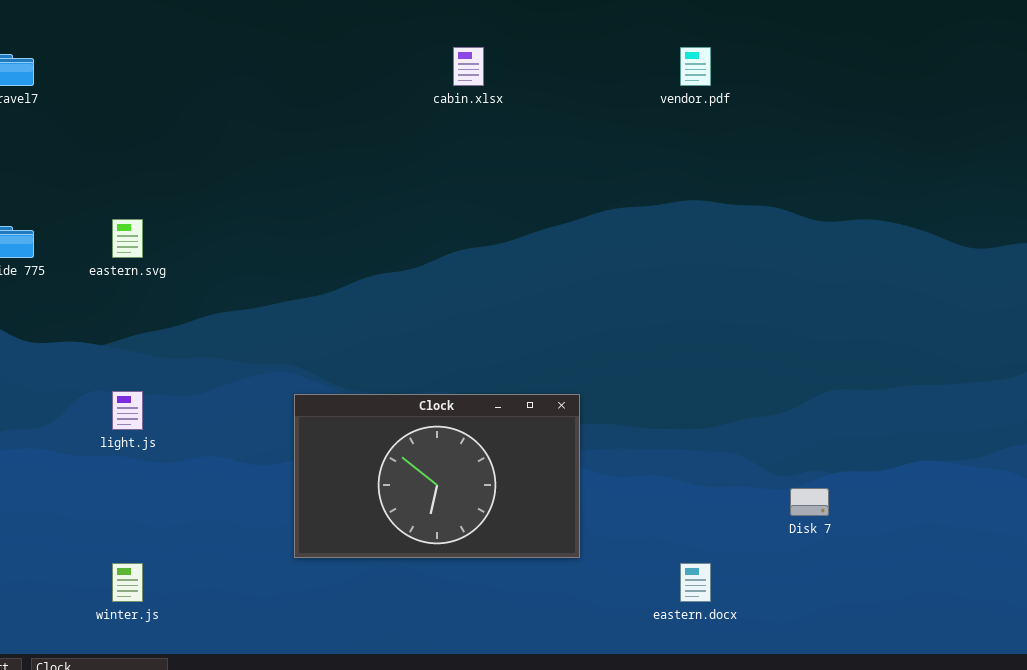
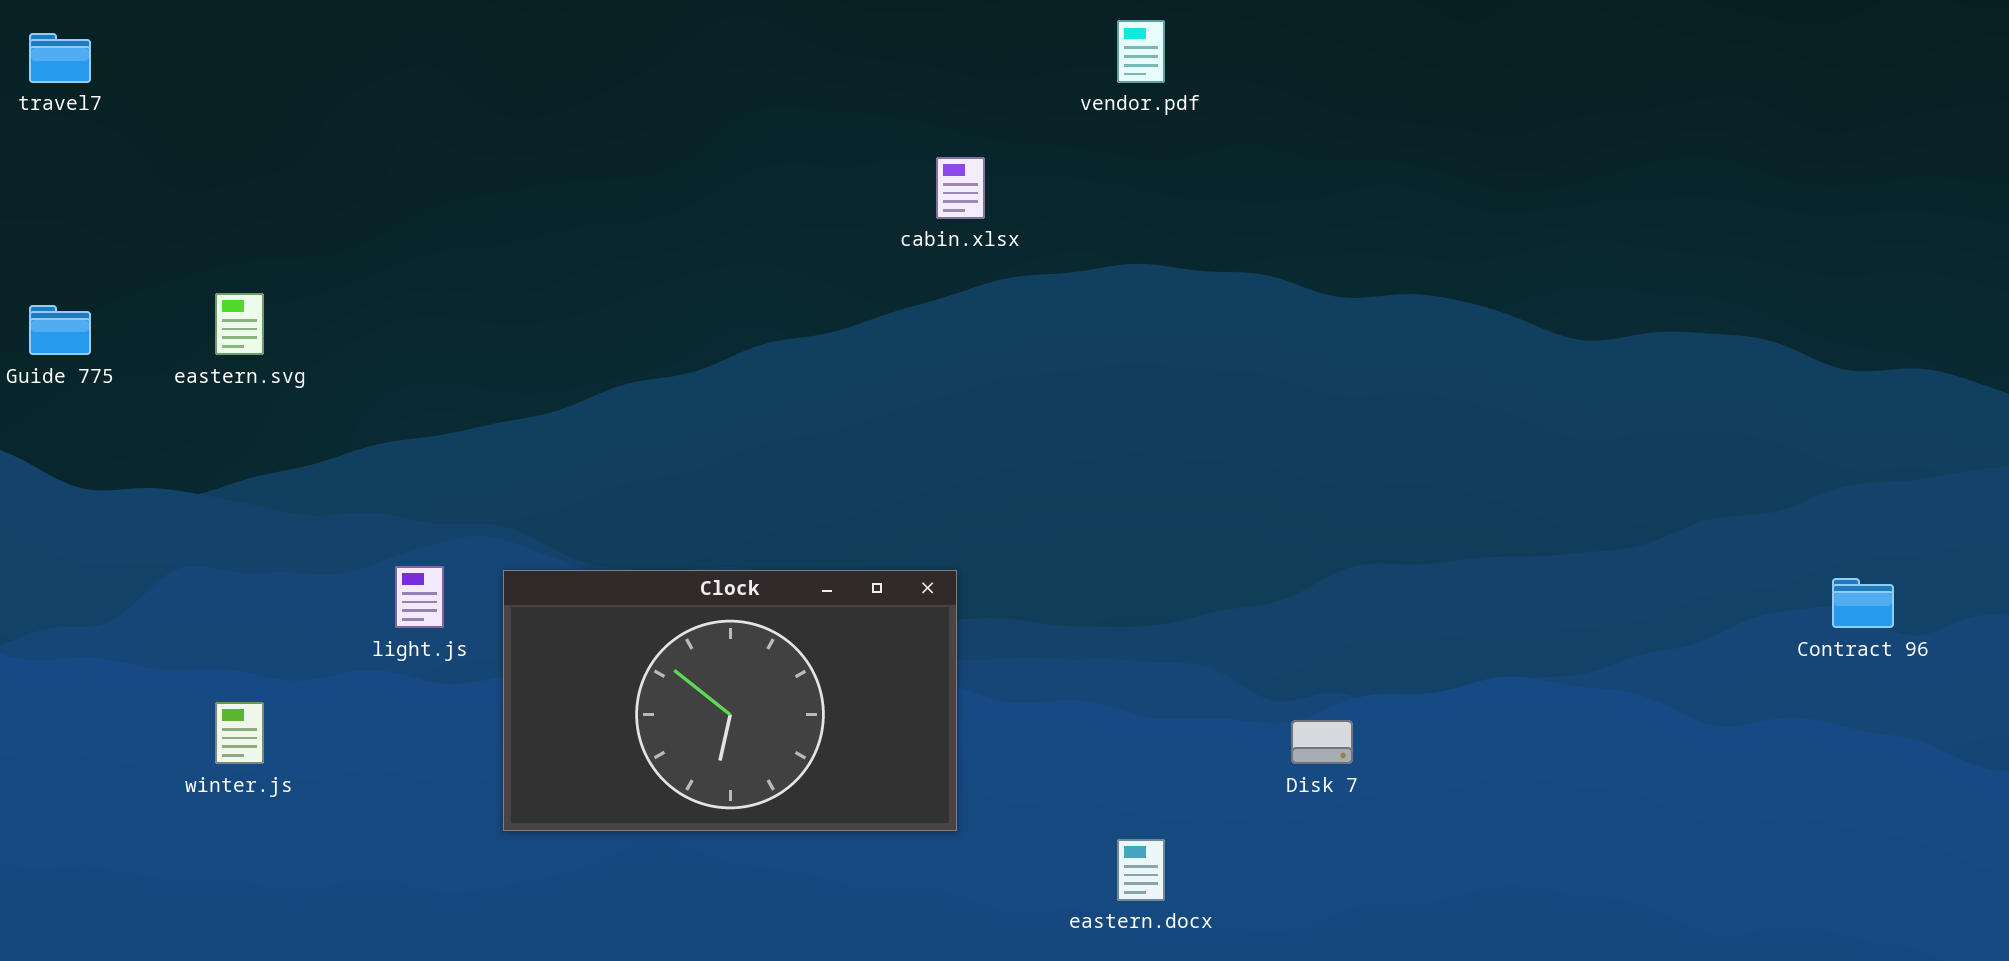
cabin.xlsx: [453,47,484,86] -> [936,157,985,219], moved
light.js: [112,391,143,430] -> [395,566,444,628], moved
winter.js: [112,563,143,602] -> [215,702,264,764], moved

